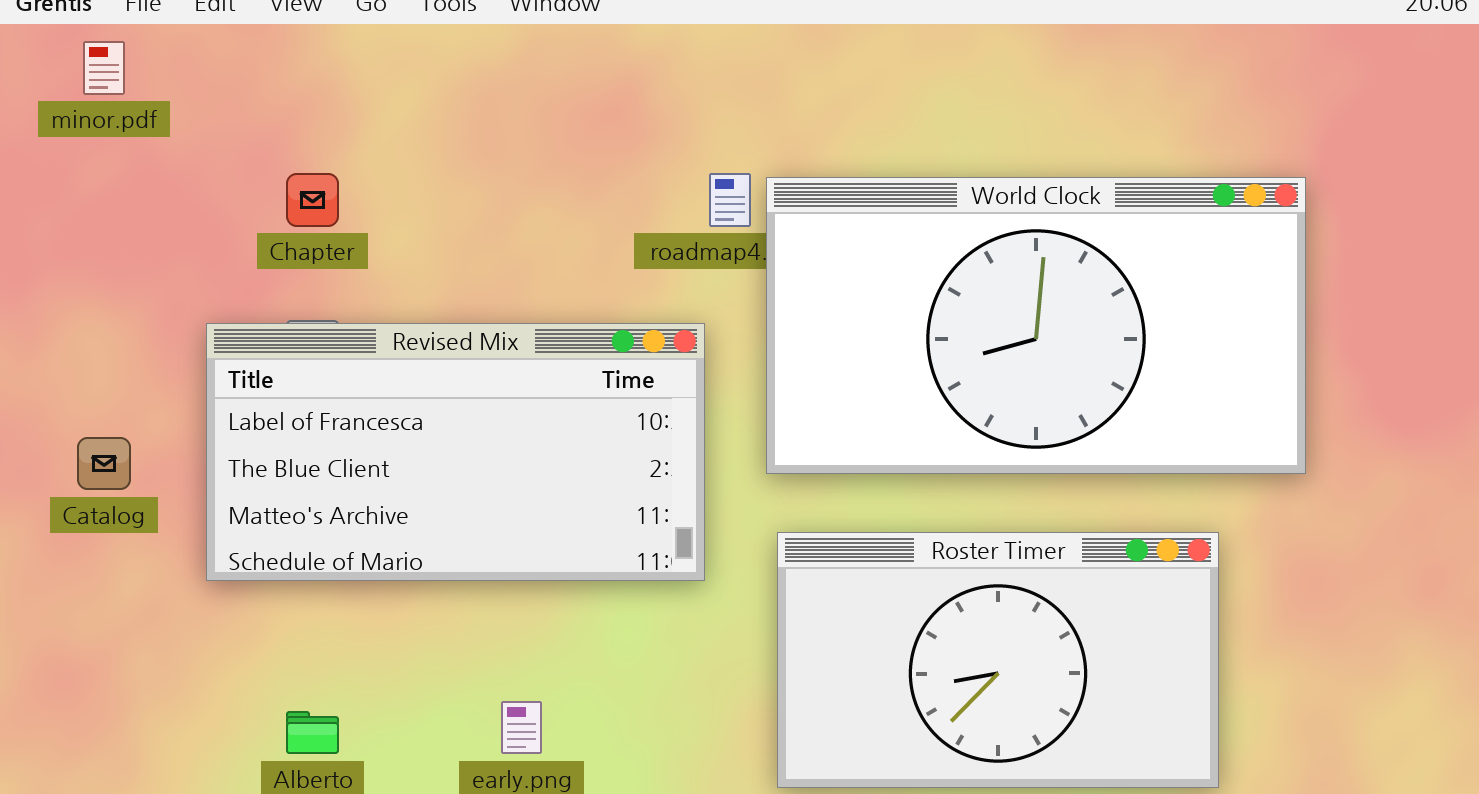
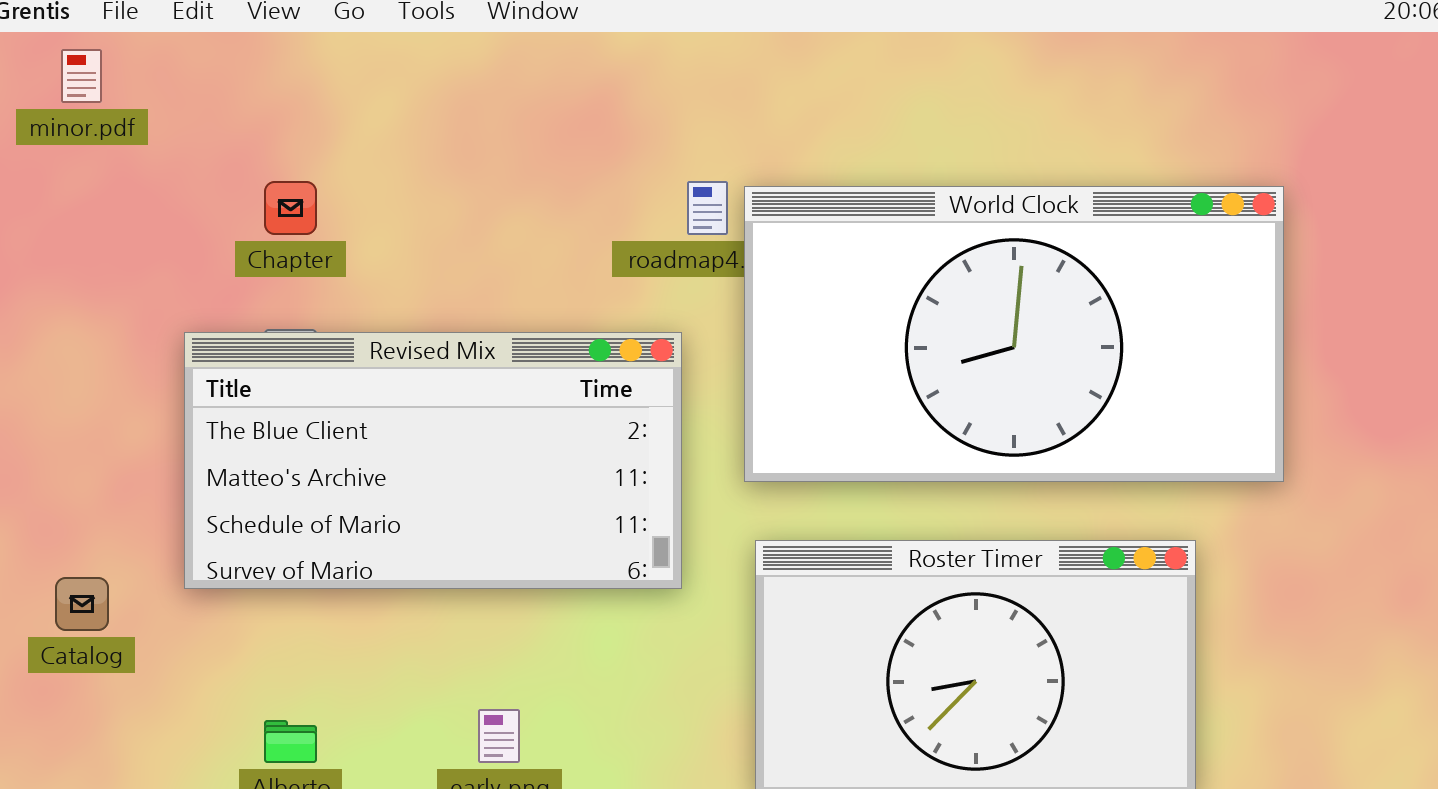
Revised Mix: [206,323,705,581] -> [184,332,682,589], scrolled down 1 row
Catalog: [77,437,131,490] -> [55,577,109,631], moved

